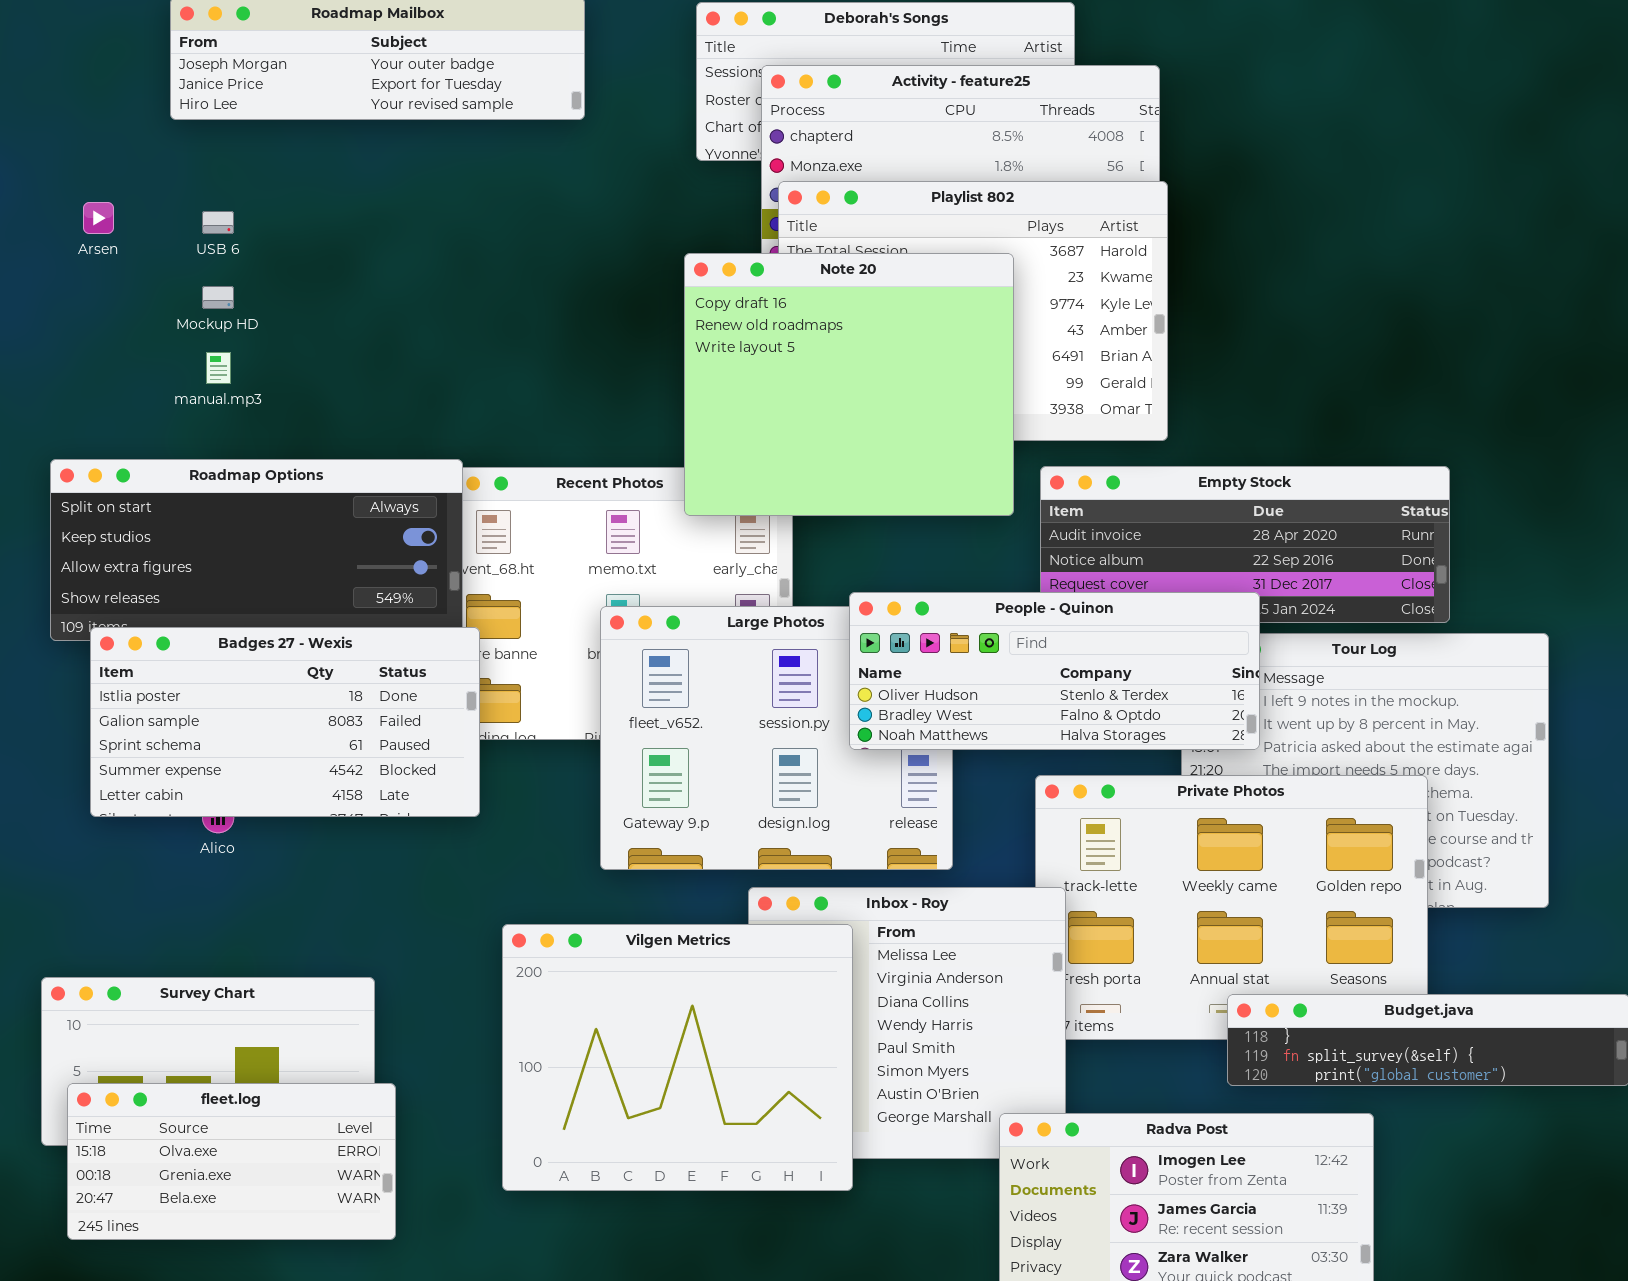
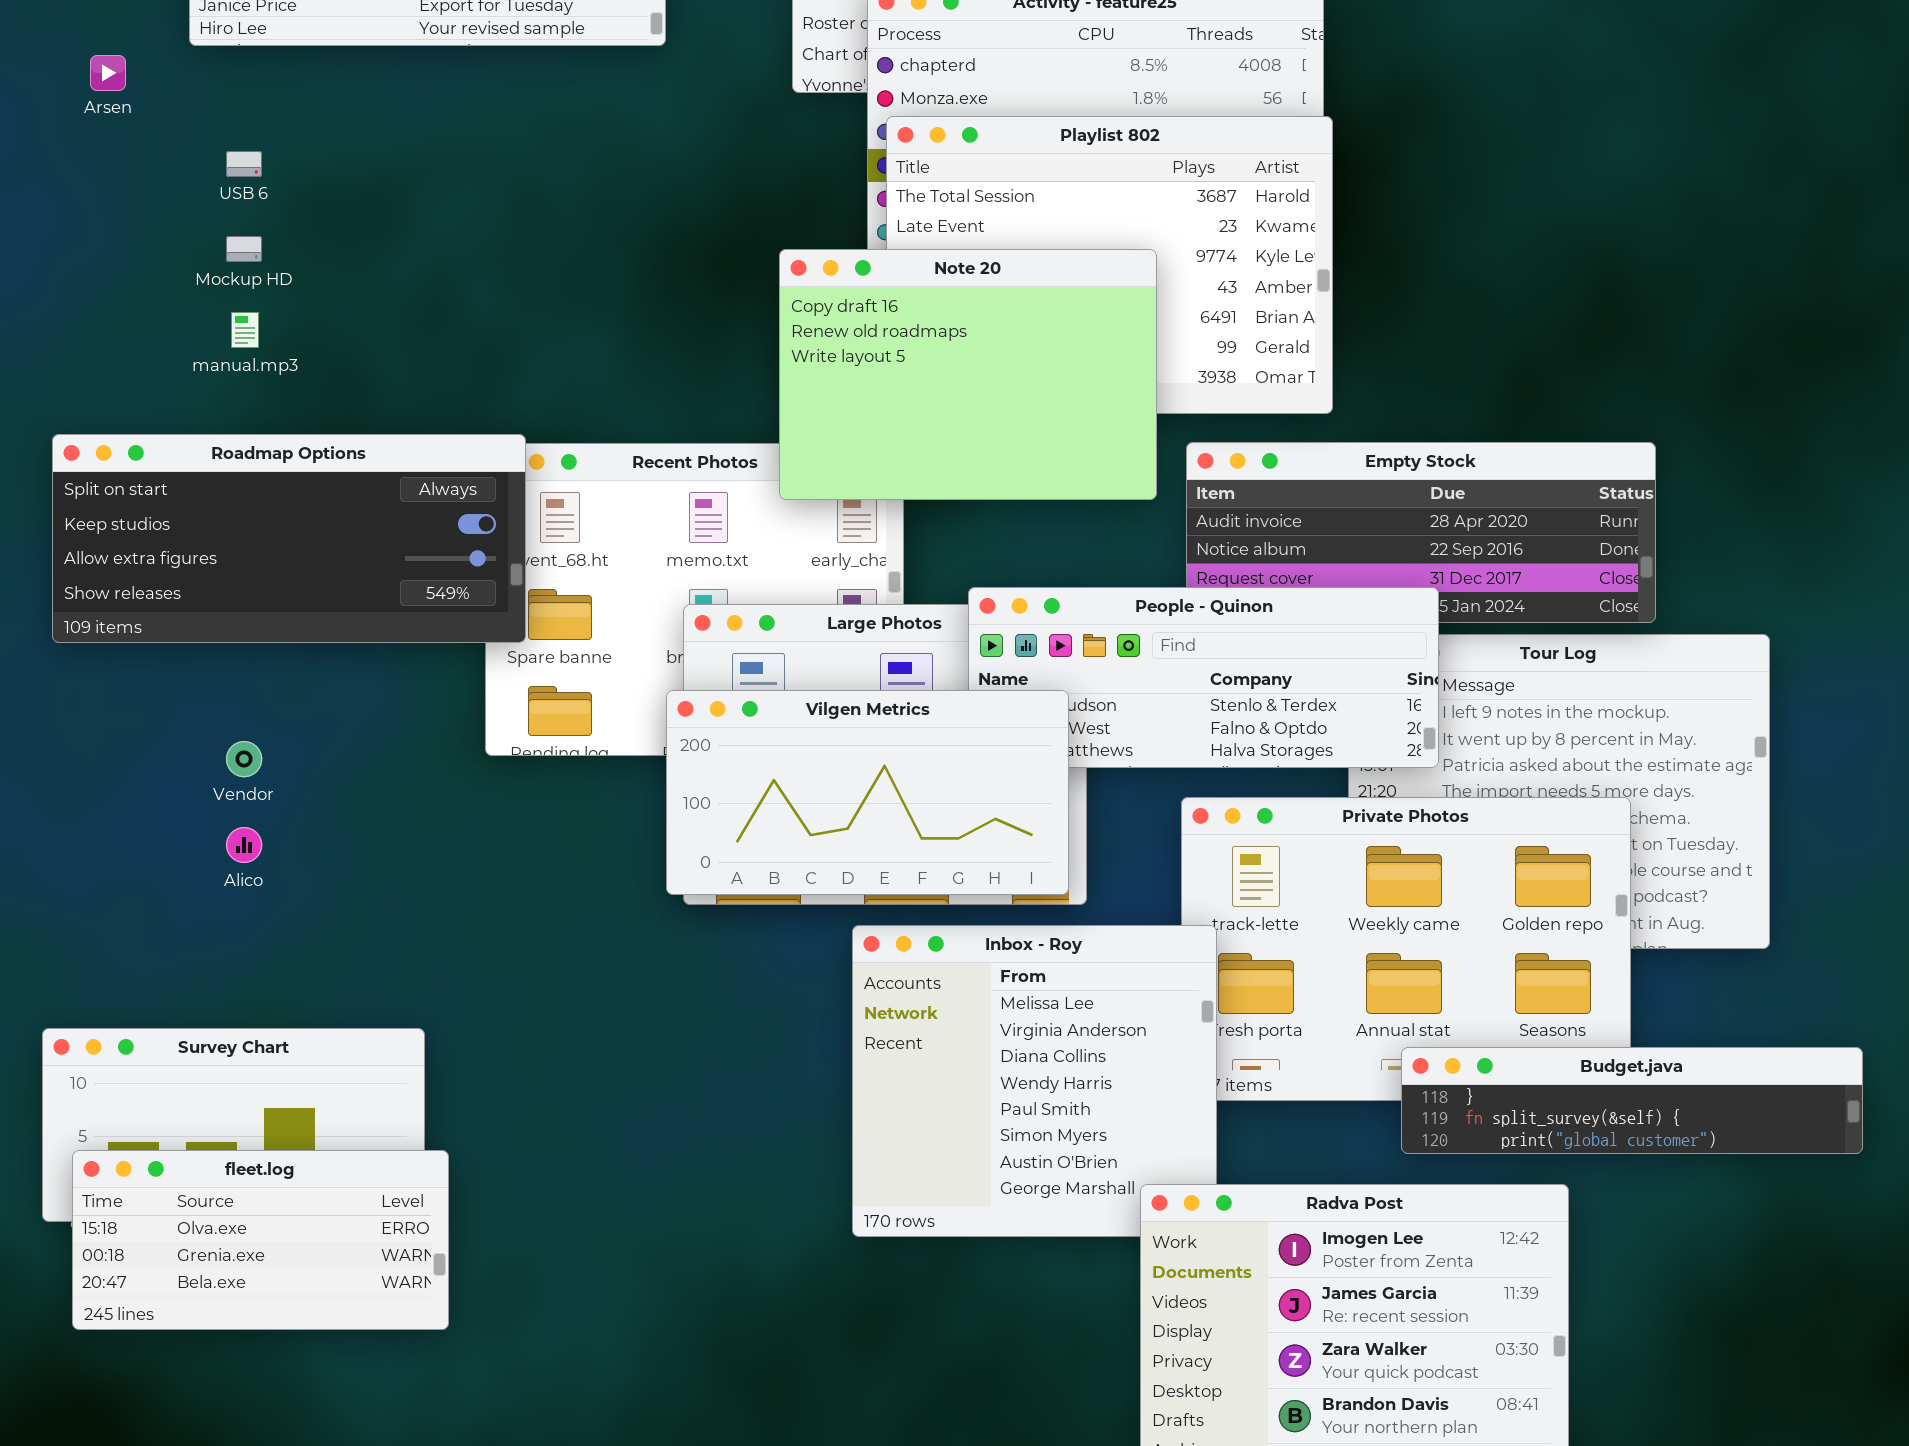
Arsen: [83,202,114,234] -> [90,55,126,91], moved
Note 20: [684,253,1014,516] -> [779,249,1157,500], resized
Badges 27 - Wexis: [90,627,480,817] -> none, closed
Vilgen Metrics: [502,924,853,1191] -> [666,690,1069,895], moved, resized

